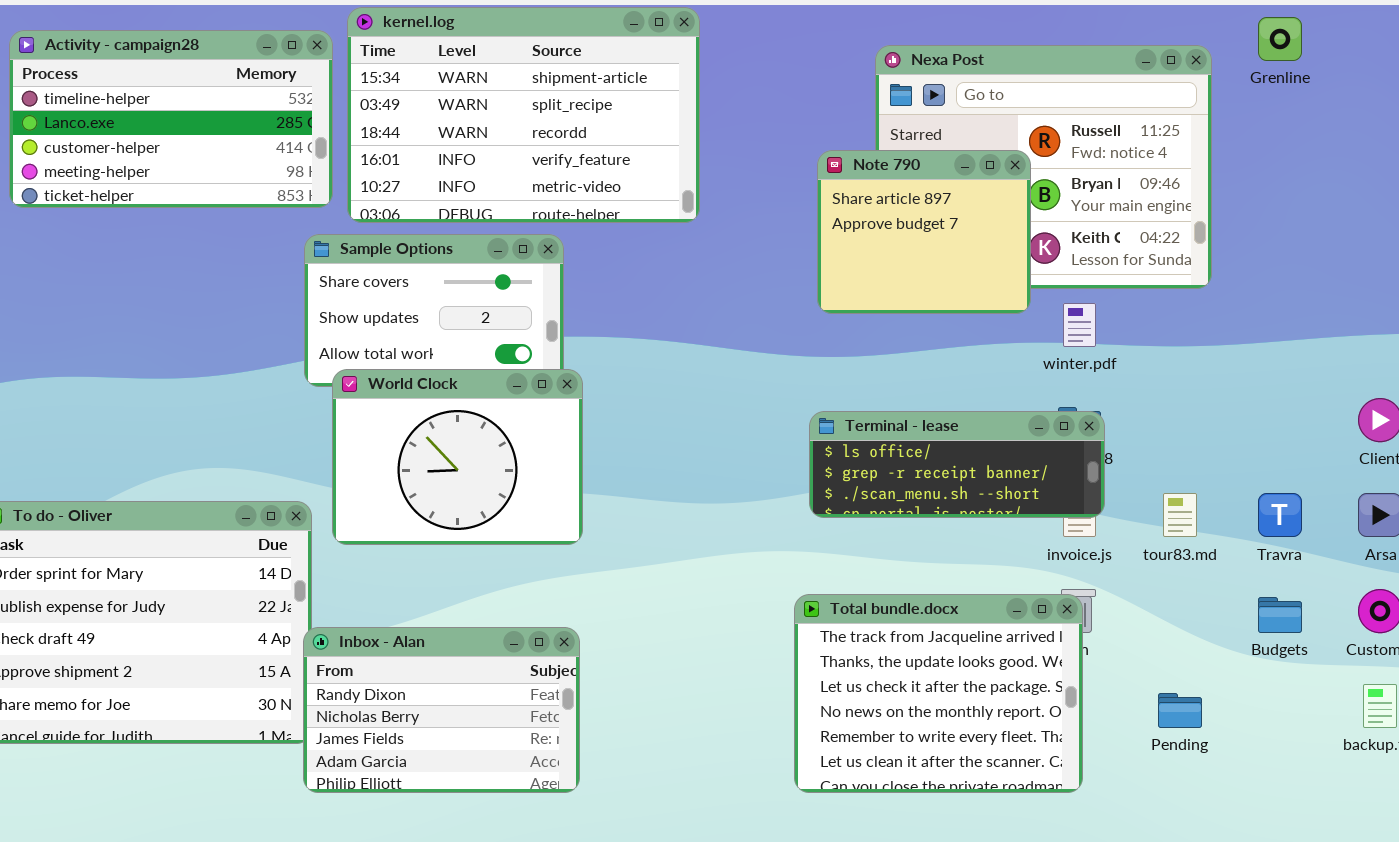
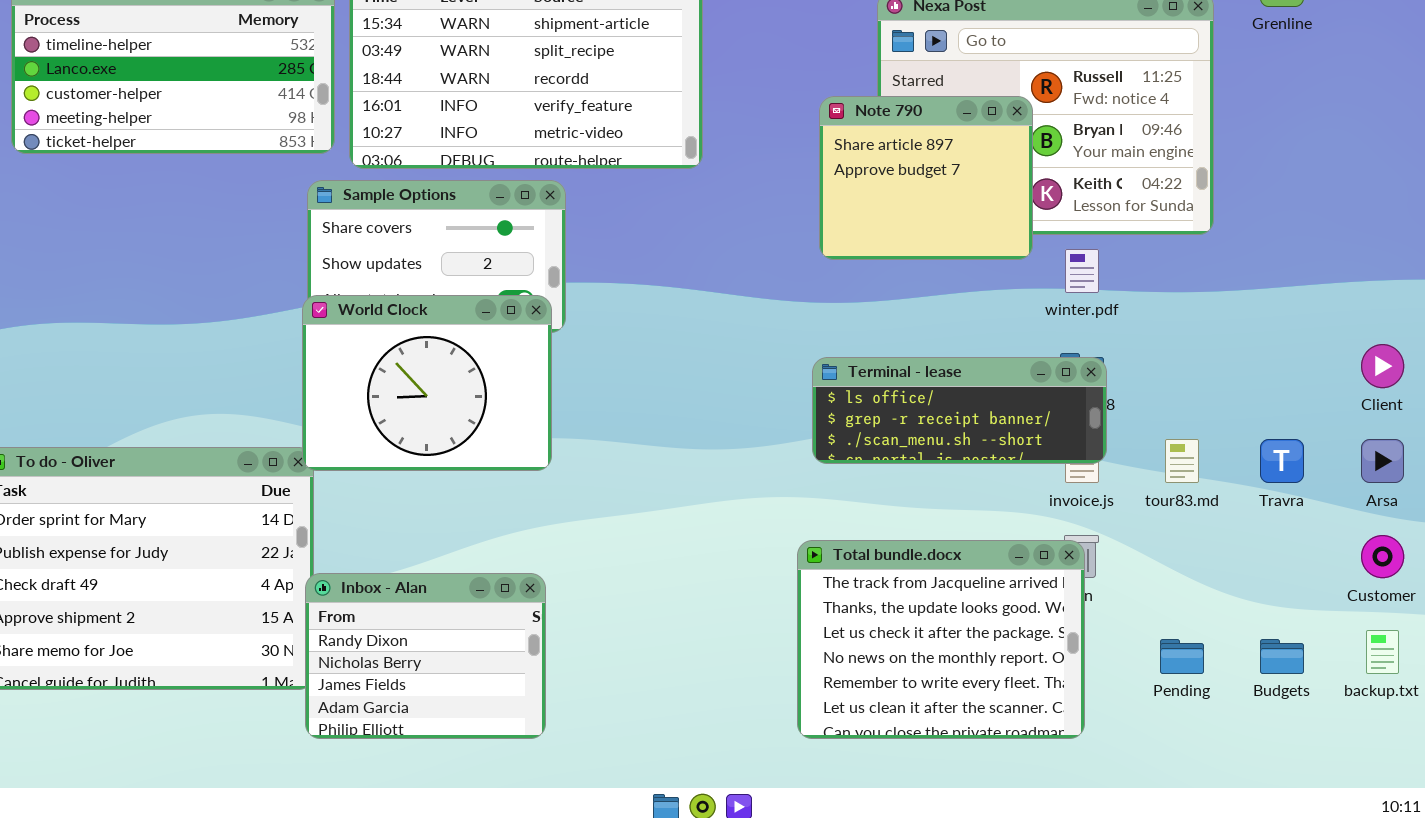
World Clock: [332,369,583,545] -> [302,295,552,471], moved
Budgets: [1258,597,1302,633] -> [1260,639,1304,674], moved
Inbox - Alan: [303,627,580,793] -> [305,573,546,739], resized

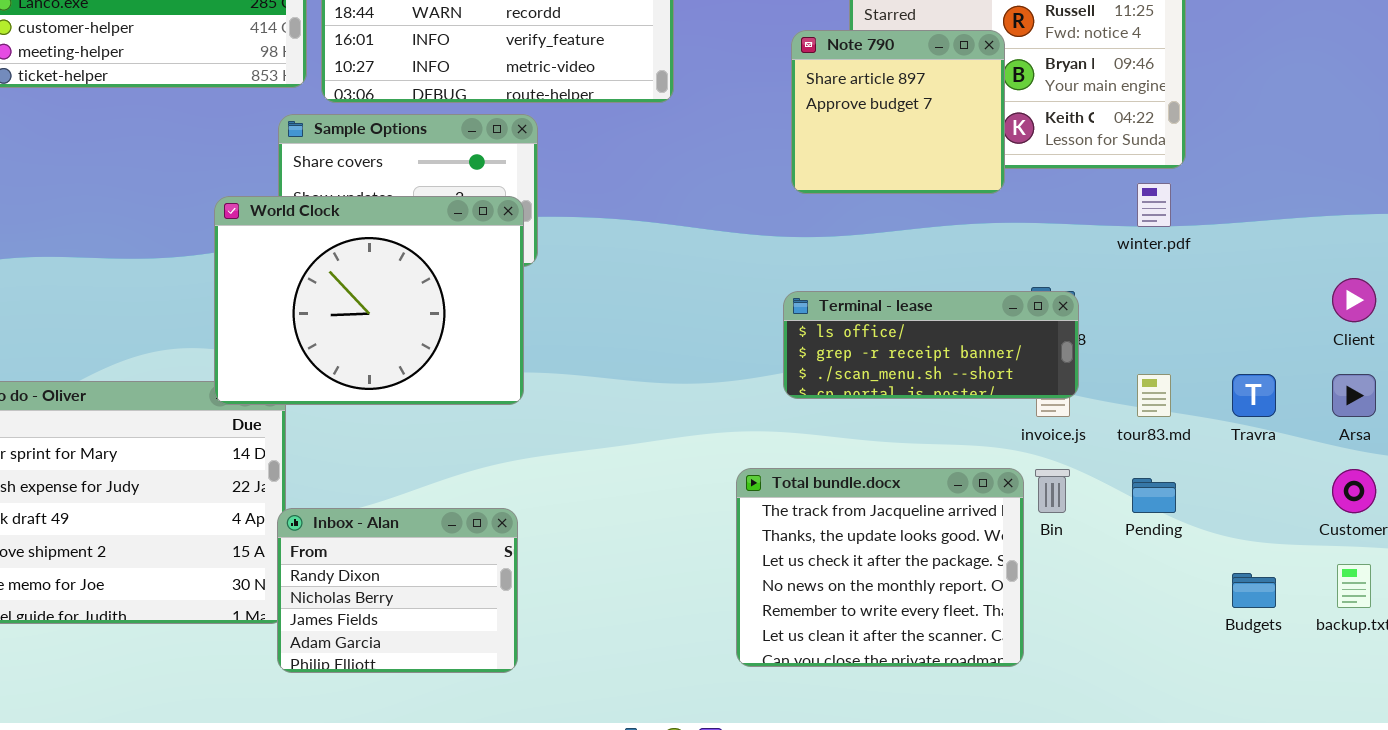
winter.pdf: [1065,249,1099,293] -> [1137,183,1171,227], moved
World Clock: [302,295,552,471] -> [214,196,524,405], resized
Total bundle.docx: [797,540,1085,739] -> [736,468,1024,667], moved
Pending: [1160,639,1204,674] -> [1132,478,1176,513], moved

